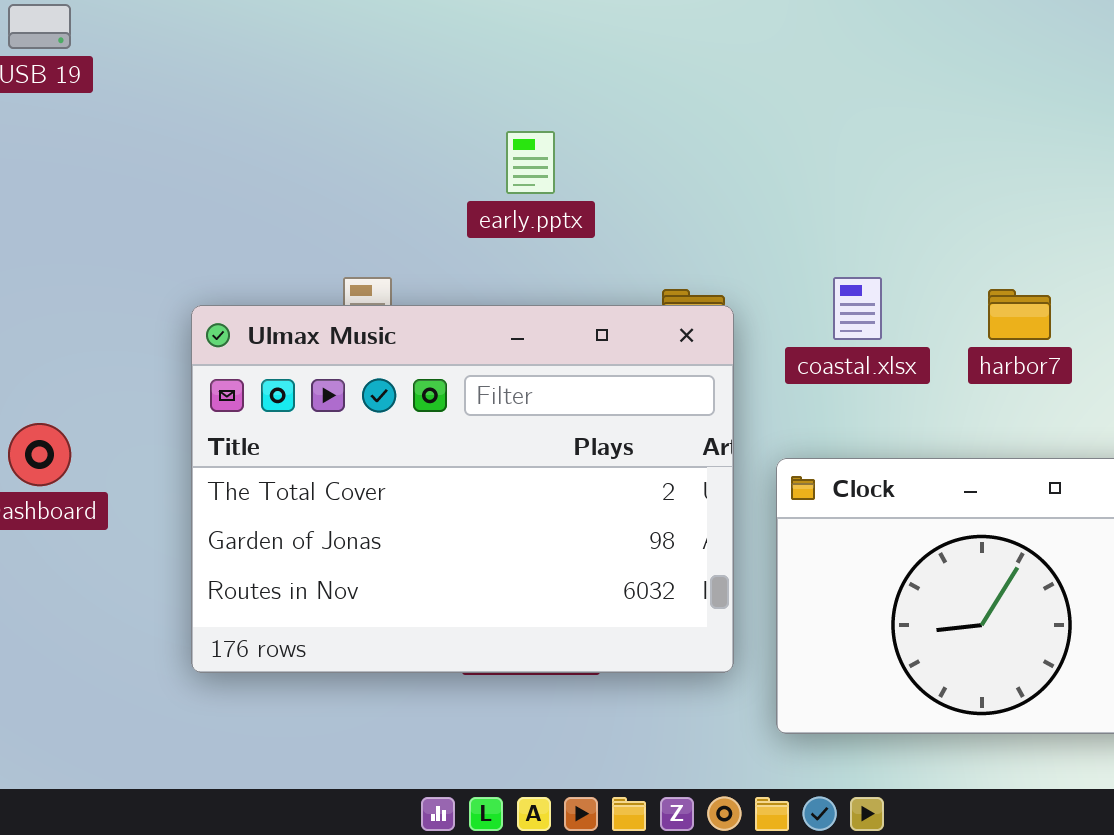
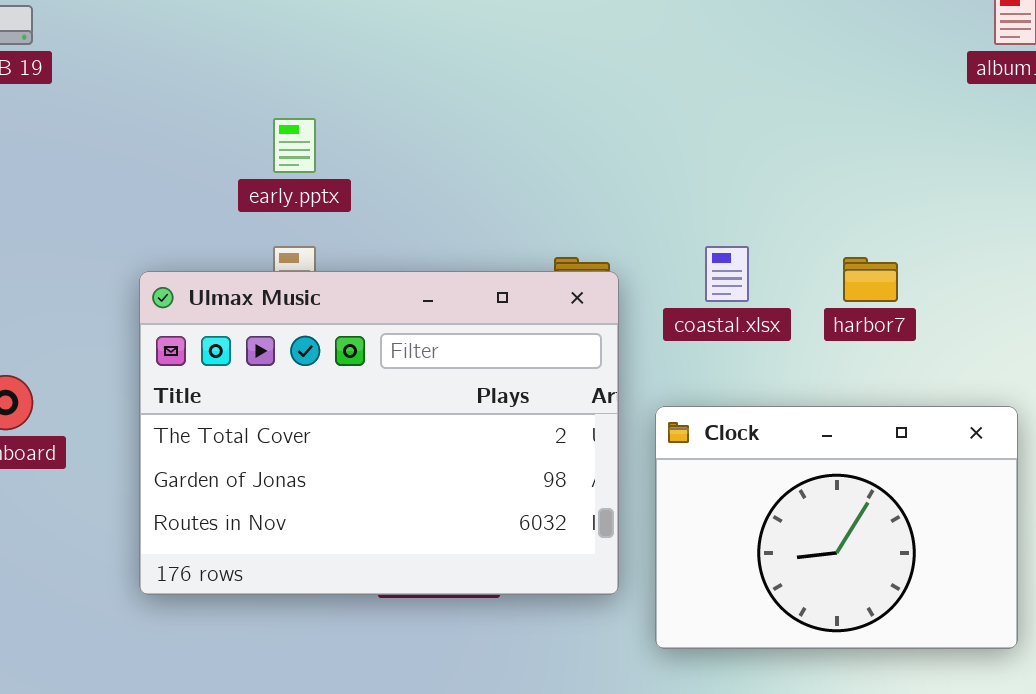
early.pptx: [506,131,555,194] -> [273,118,316,173], moved

